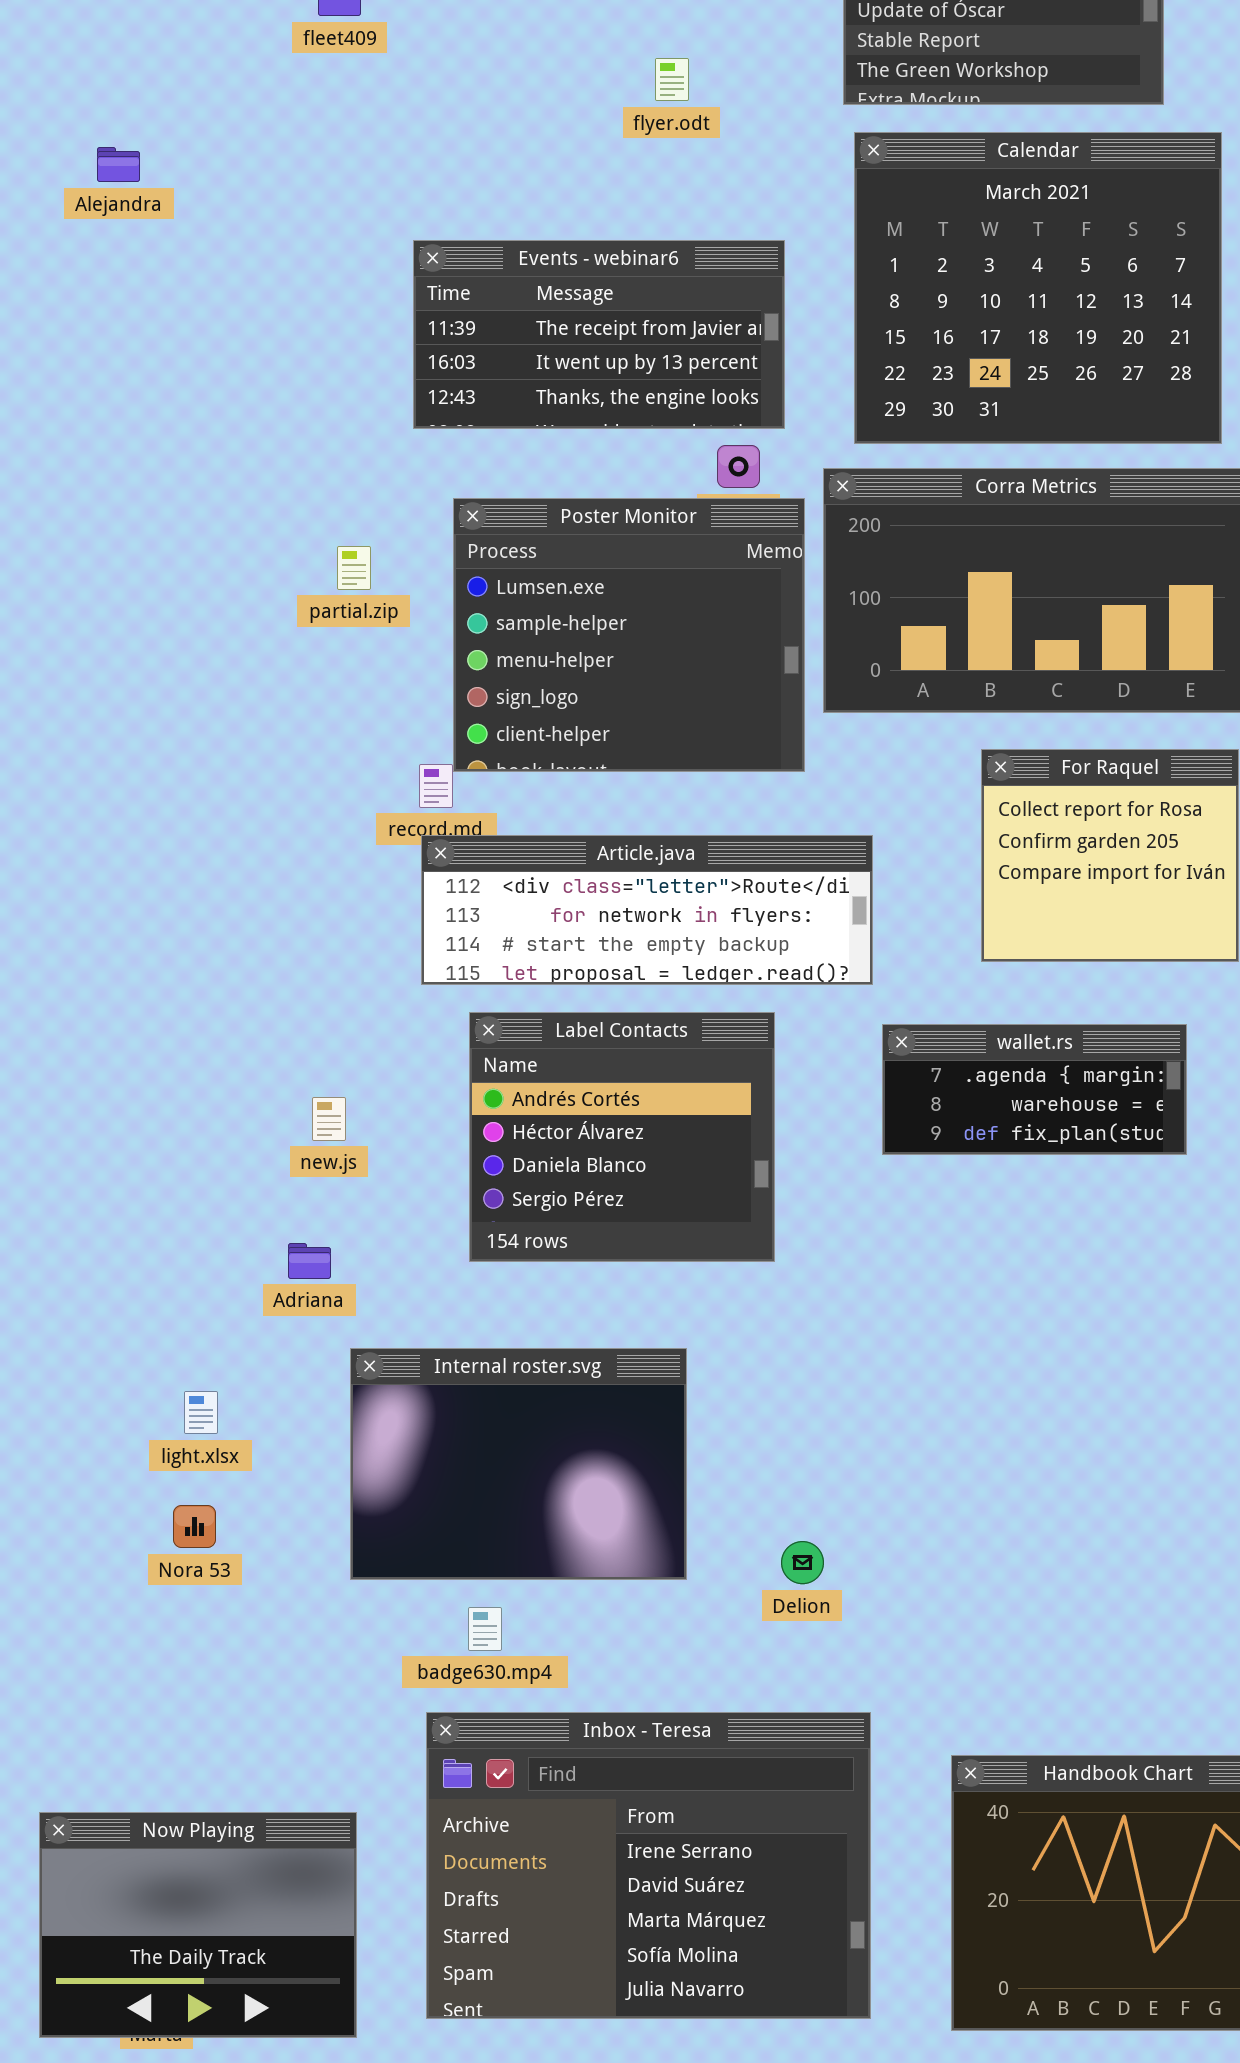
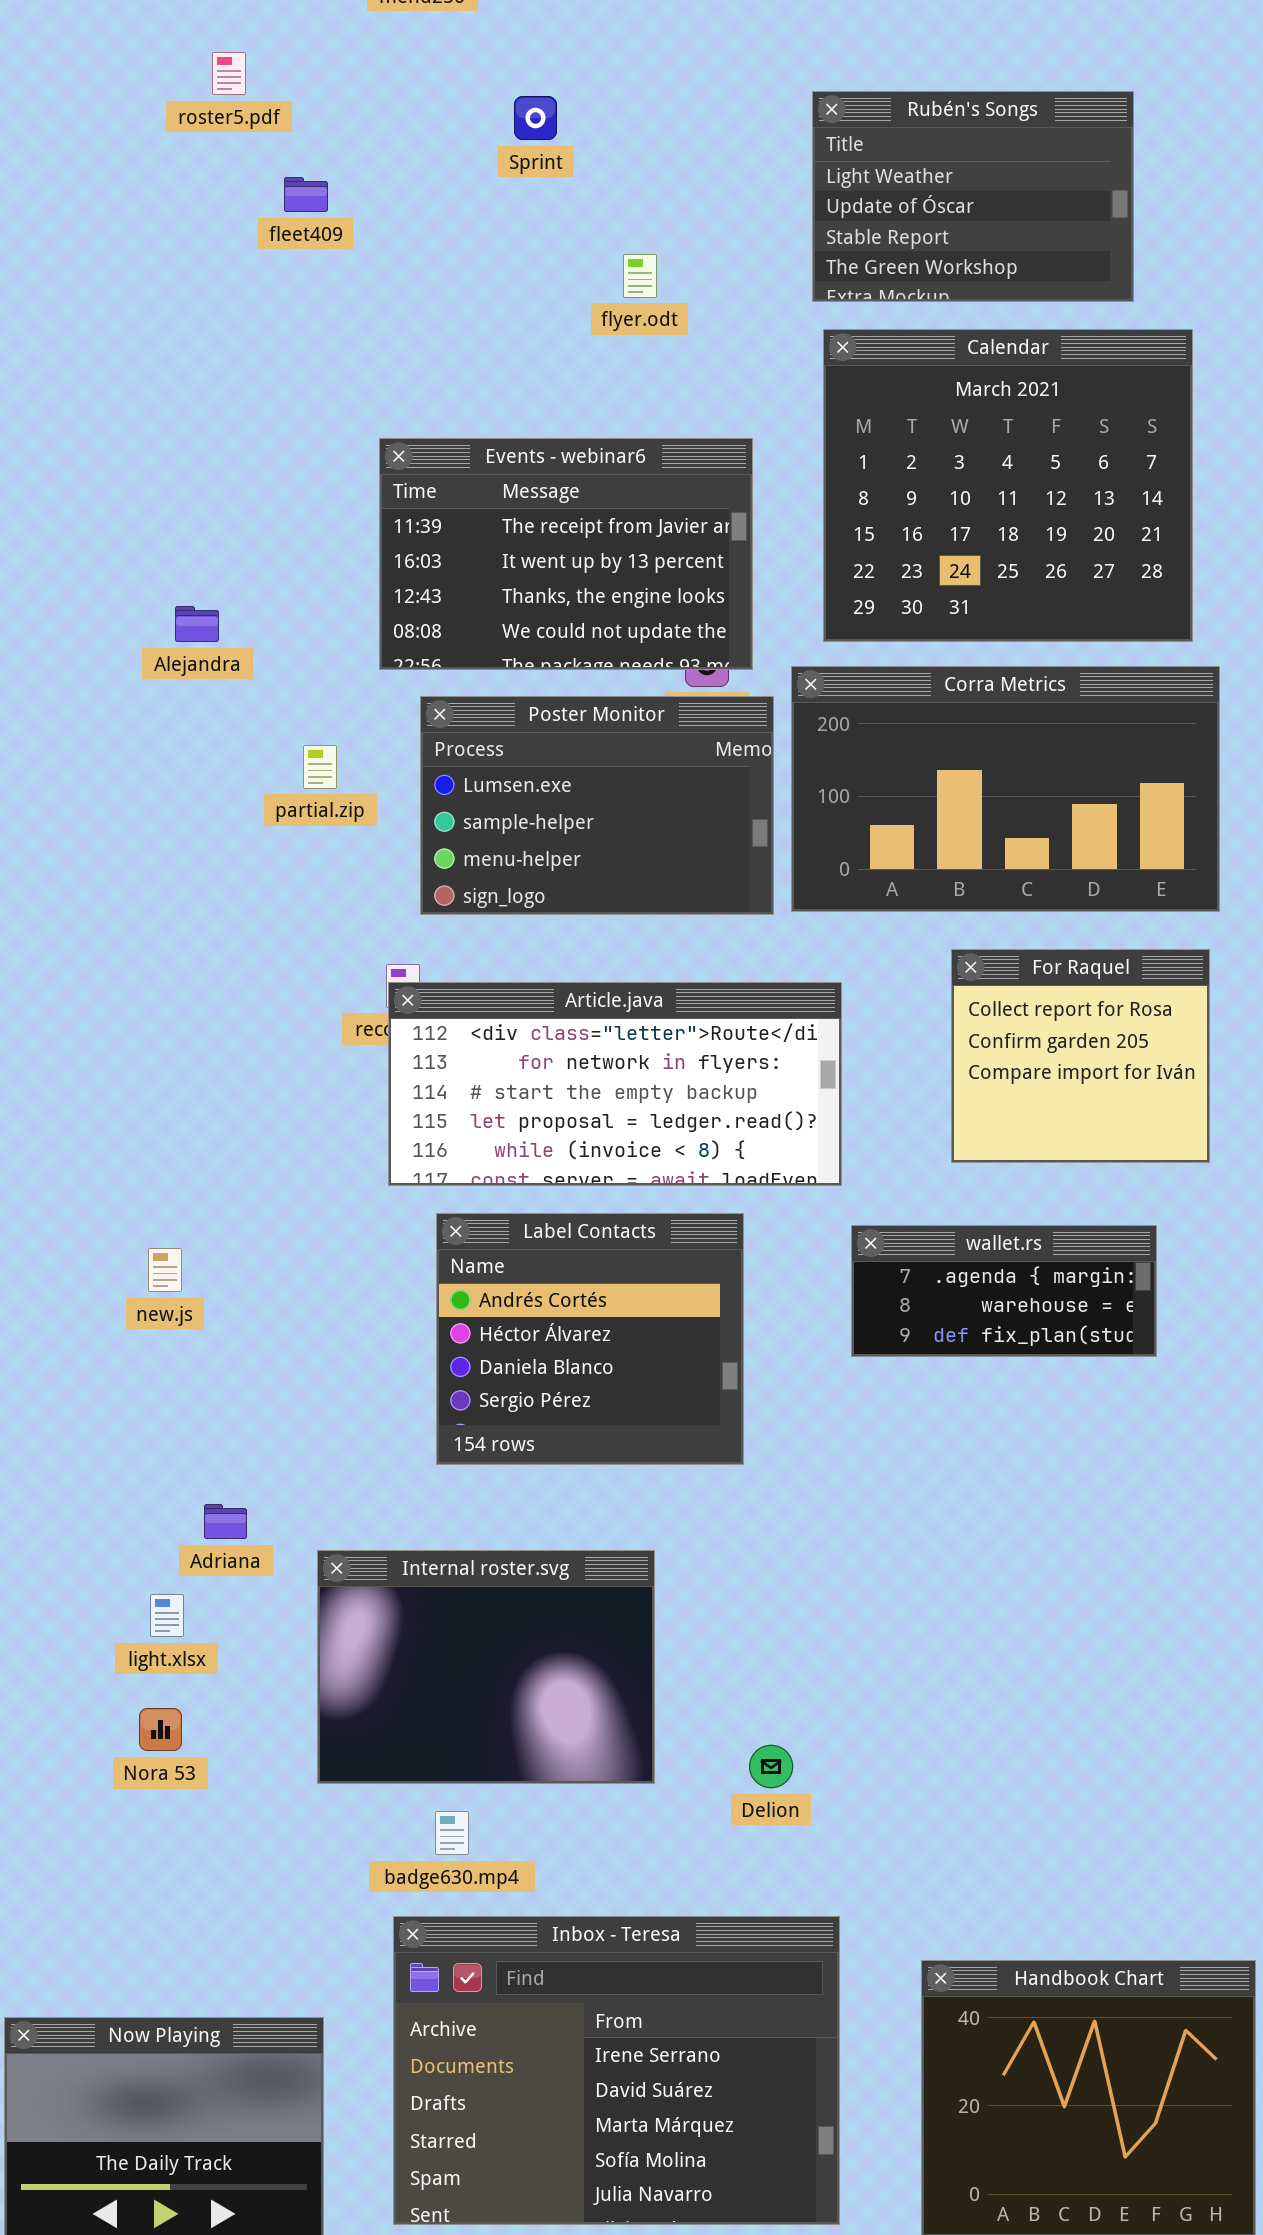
Alejandra: [97,147,140,182] -> [175,606,219,642], moved
Events - webinar6: [413,240,785,429] -> [379,438,753,670], resized
Poster Monitor: [453,498,805,772] -> [420,696,774,915], resized
Article.java: [421,835,873,985] -> [388,982,842,1186], resized
new.js: [312,1097,346,1141] -> [148,1248,182,1292], moved
Adriana: [288,1243,331,1279] -> [204,1504,247,1539], moved

